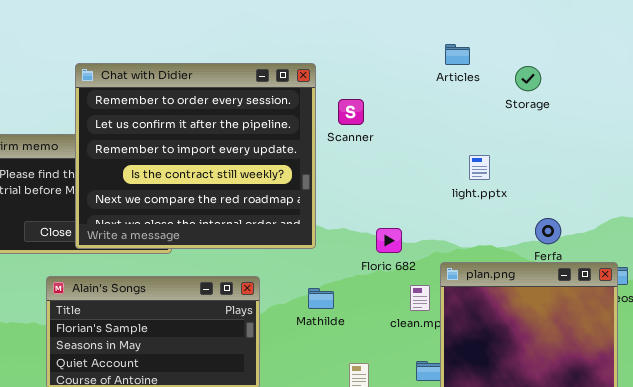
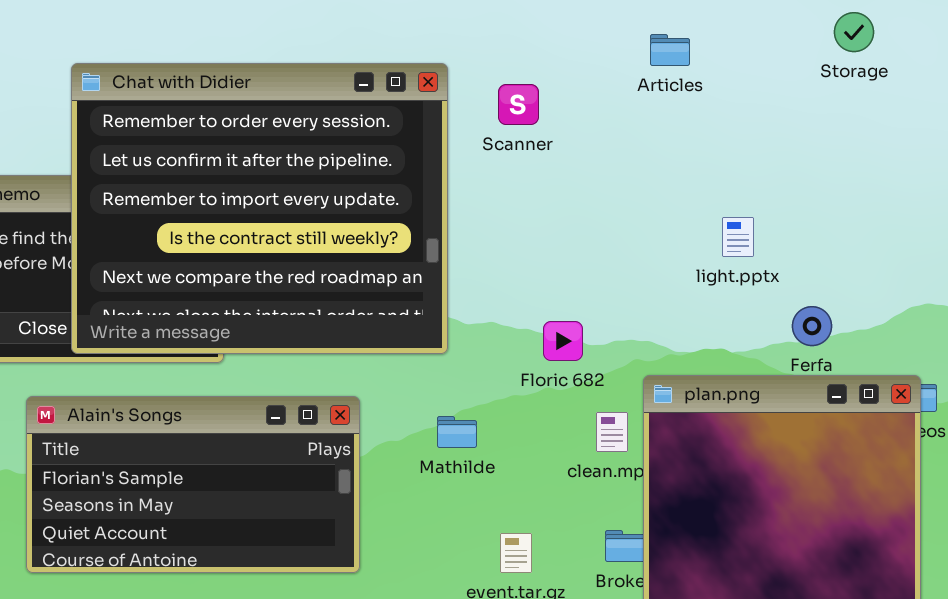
Storage: [515,66,541,91] -> [834,12,874,52], moved
Scanner: [338,99,364,125] -> [498,84,539,125], moved
light.pptx: [469,155,490,180] -> [722,217,754,257], moved

